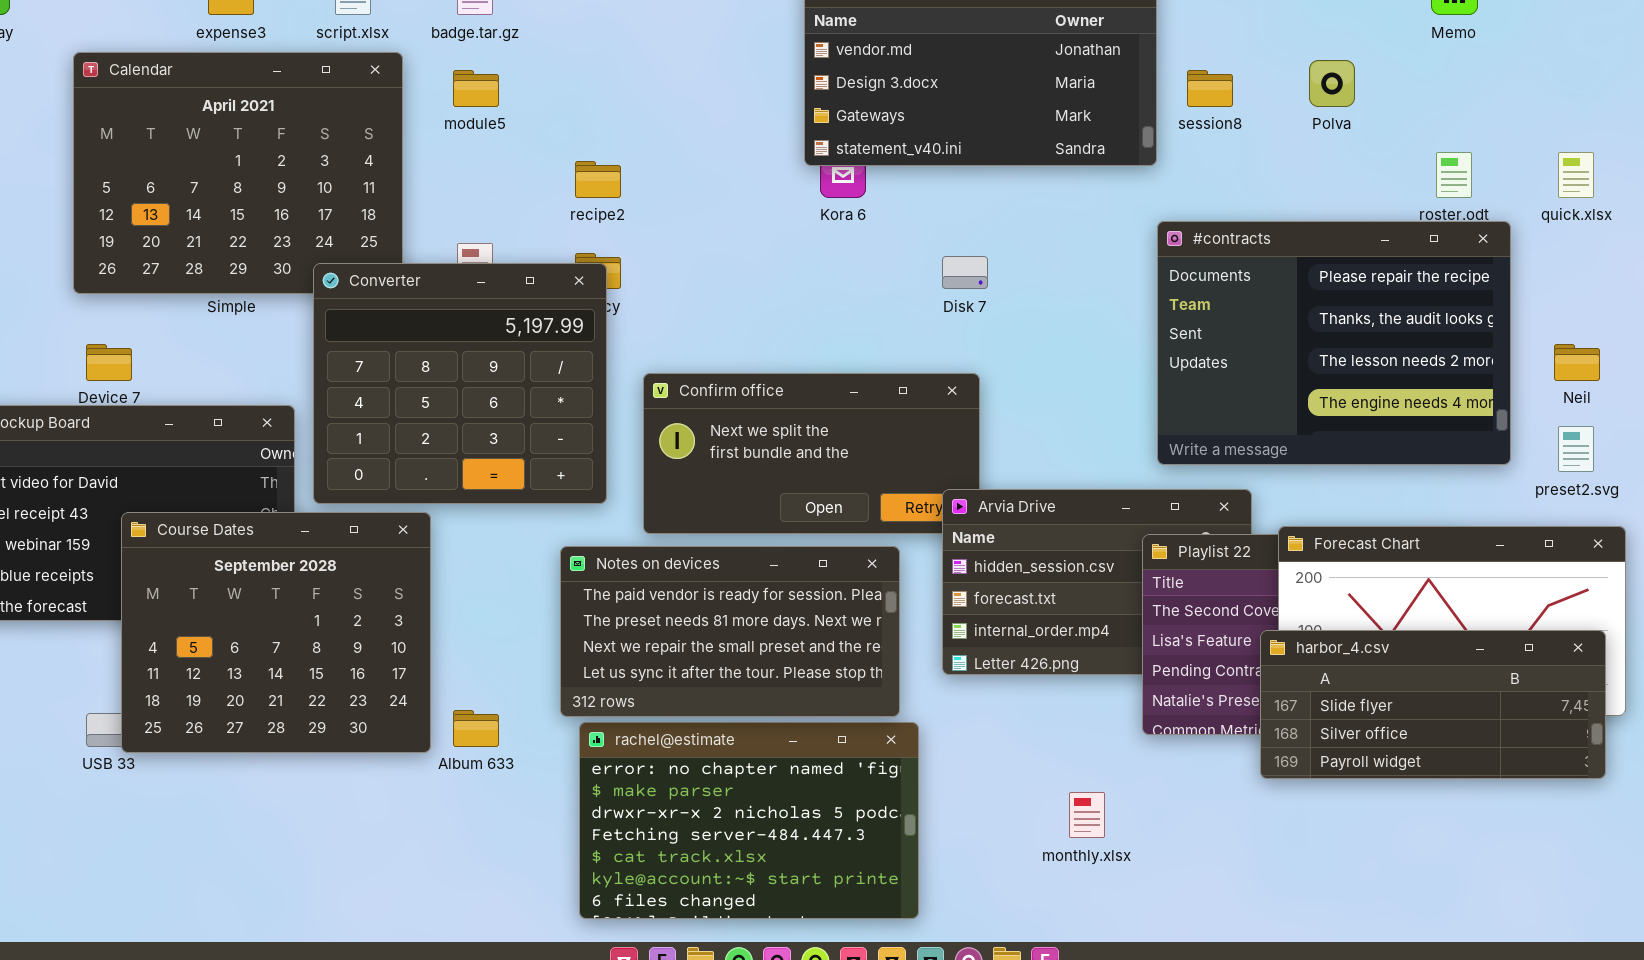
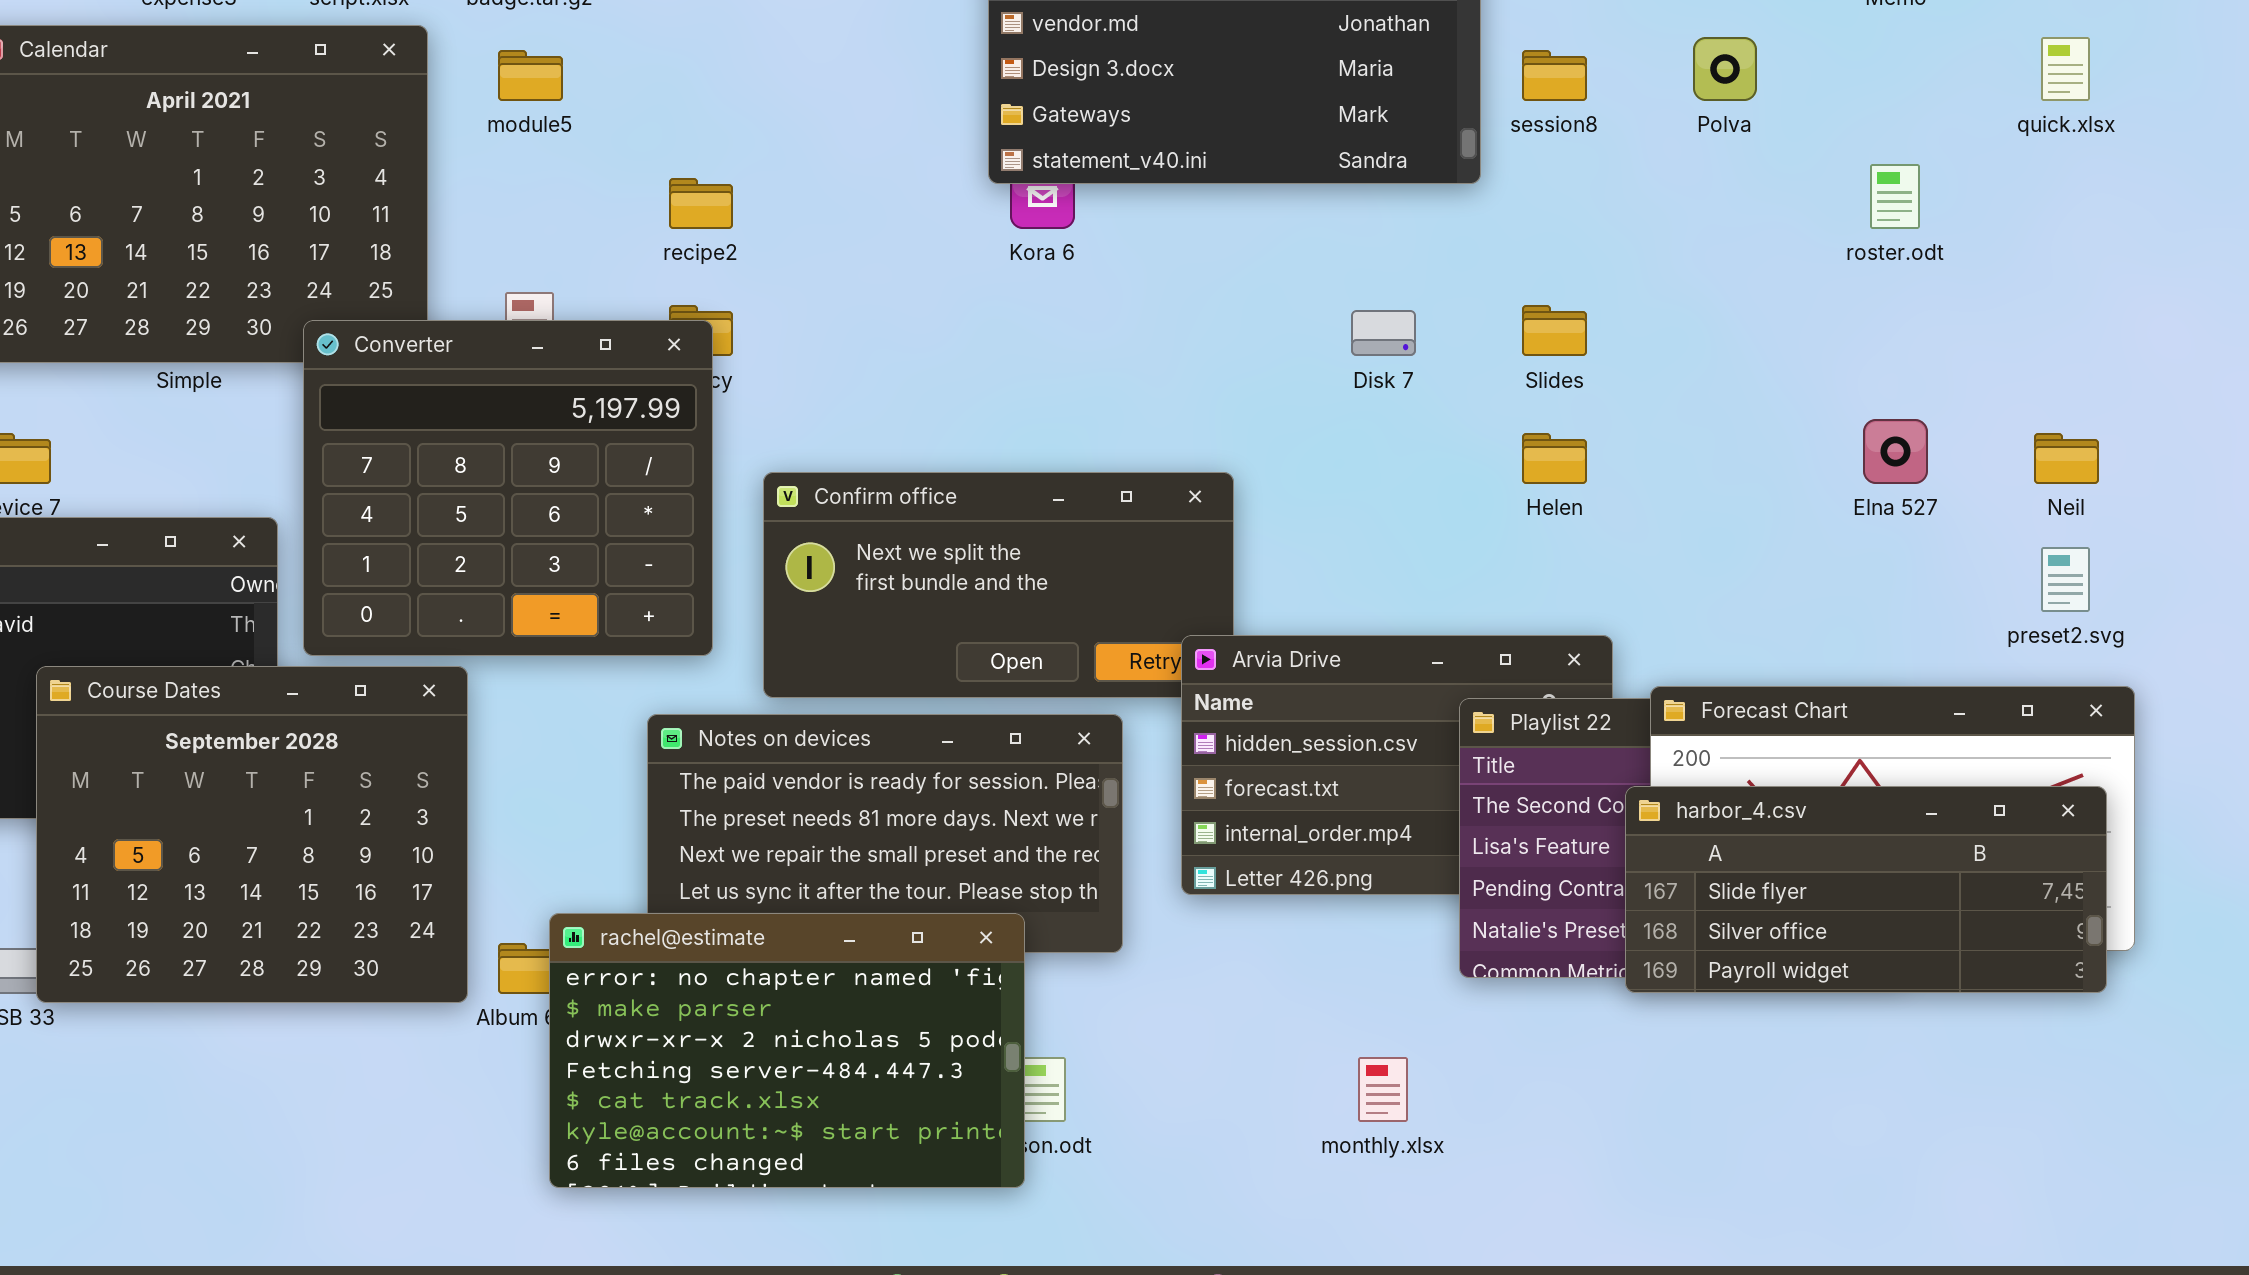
quick.xlsx: [1558,152,1594,198] -> [2041,37,2090,101], moved
#contracts: [1157,221,1511,465] -> none, closed
Disk 7: [942,256,988,289] -> [1351,310,1416,356], moved
harbor_4.csv: [1260,630,1606,779] -> [1625,786,2107,993], moved
rachel@estimate: [579,722,919,919] -> [549,913,1025,1188], moved

